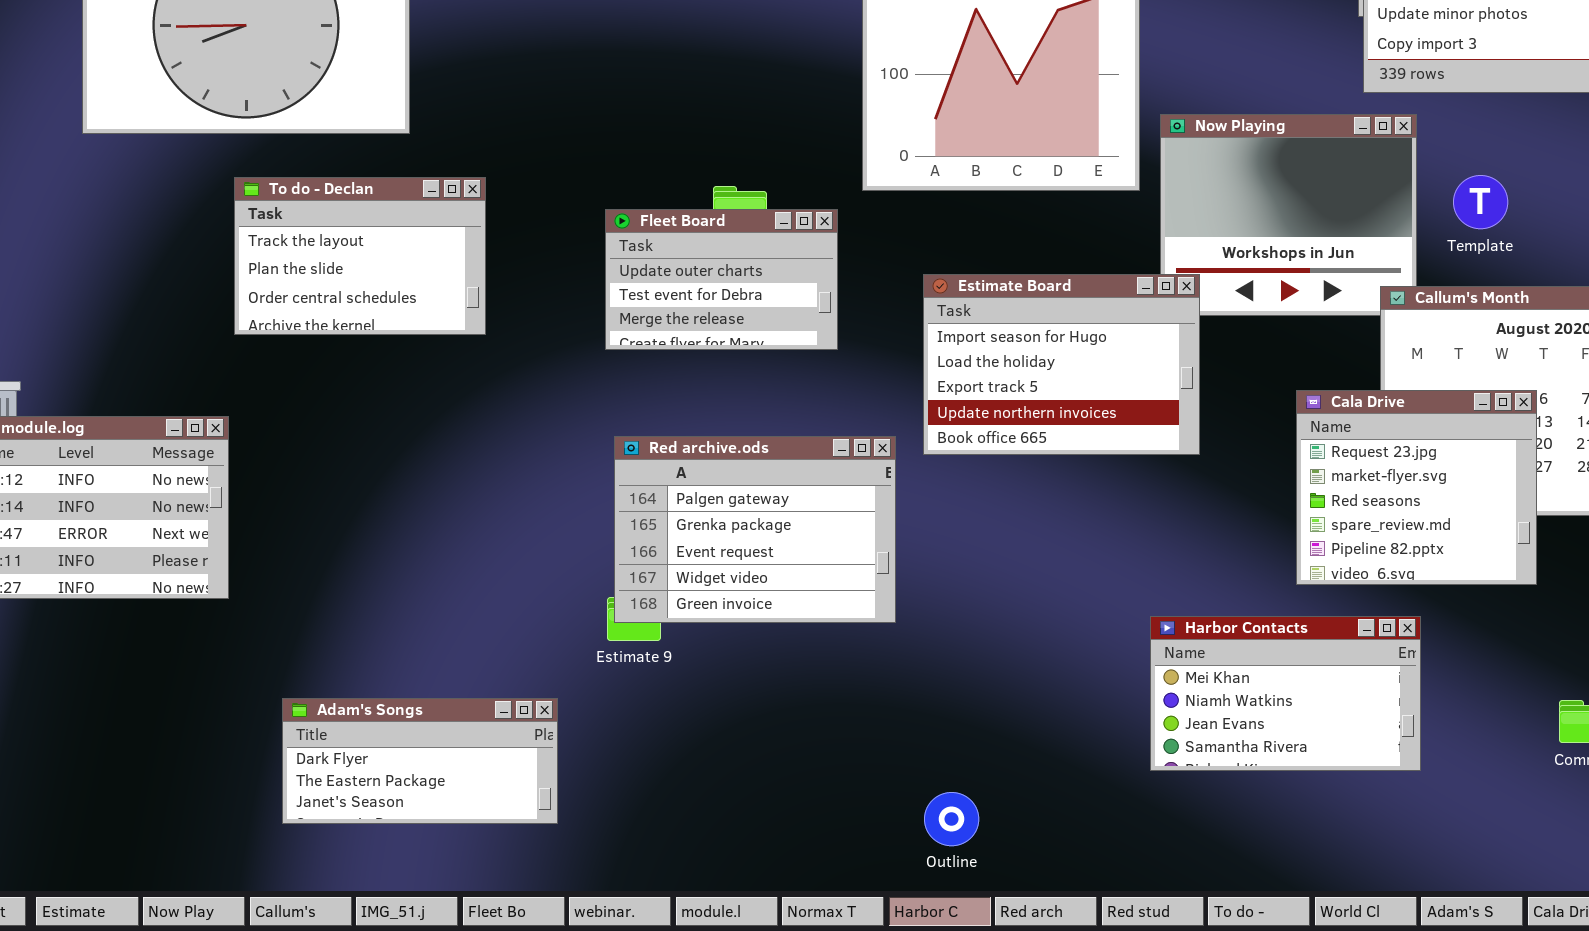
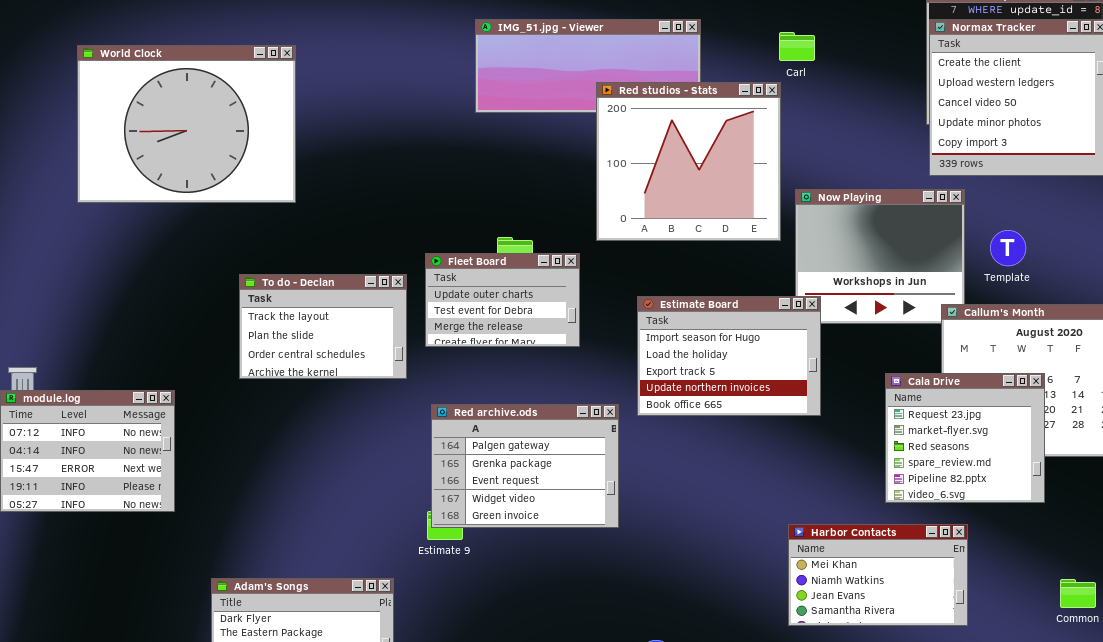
To do - Declan: [234,177,486,335] -> [239,274,407,379], moved

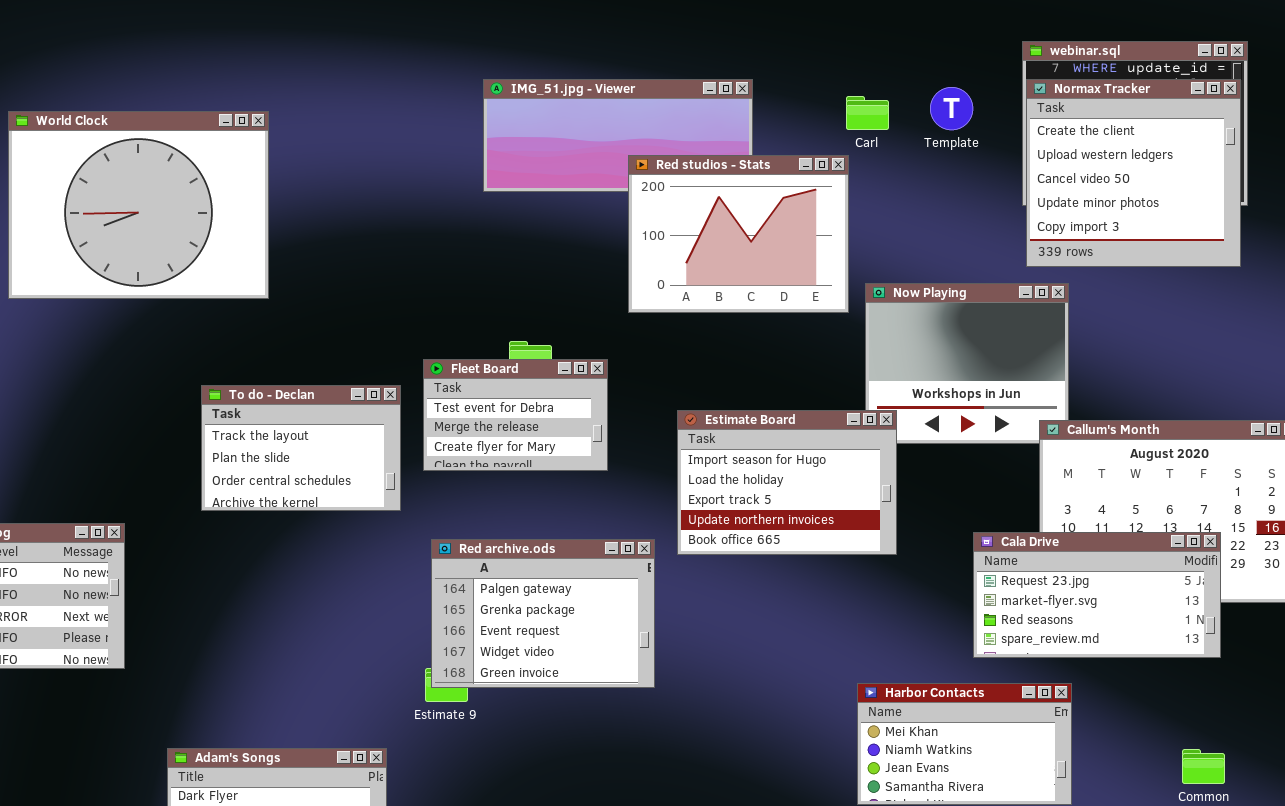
Red studios - Stats: [596,82,781,241] -> [628,155,849,313], resized
Template: [990,230,1026,266] -> [930,87,973,130], moved
Fleet Board: [425,253,580,347] -> [423,359,608,471], scrolled down 1 row
Cala Drive: [885,373,1045,503] -> [973,532,1221,658], resized

